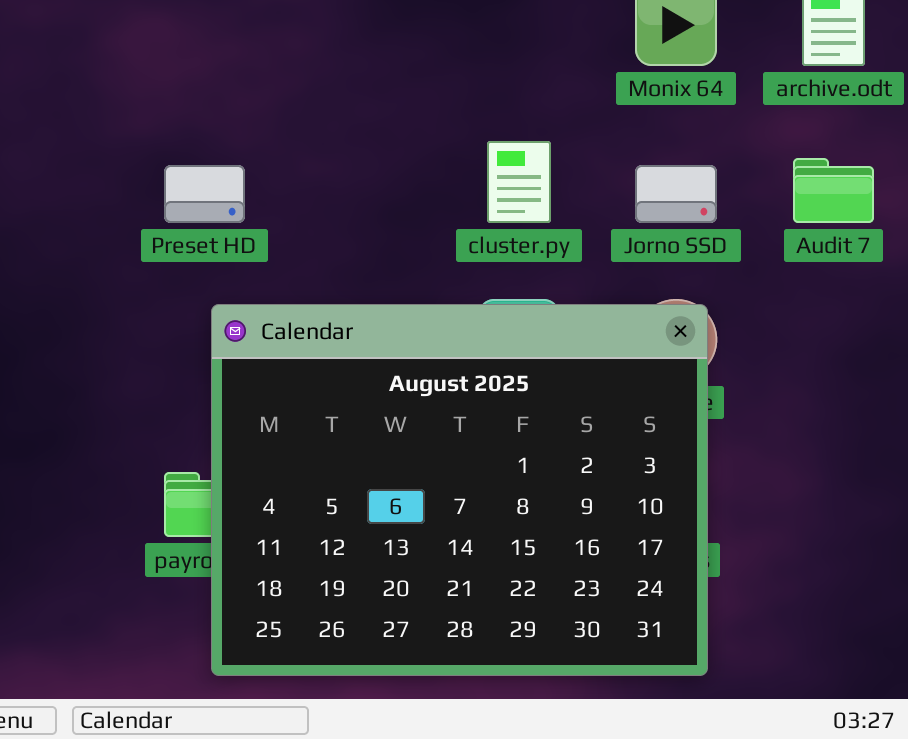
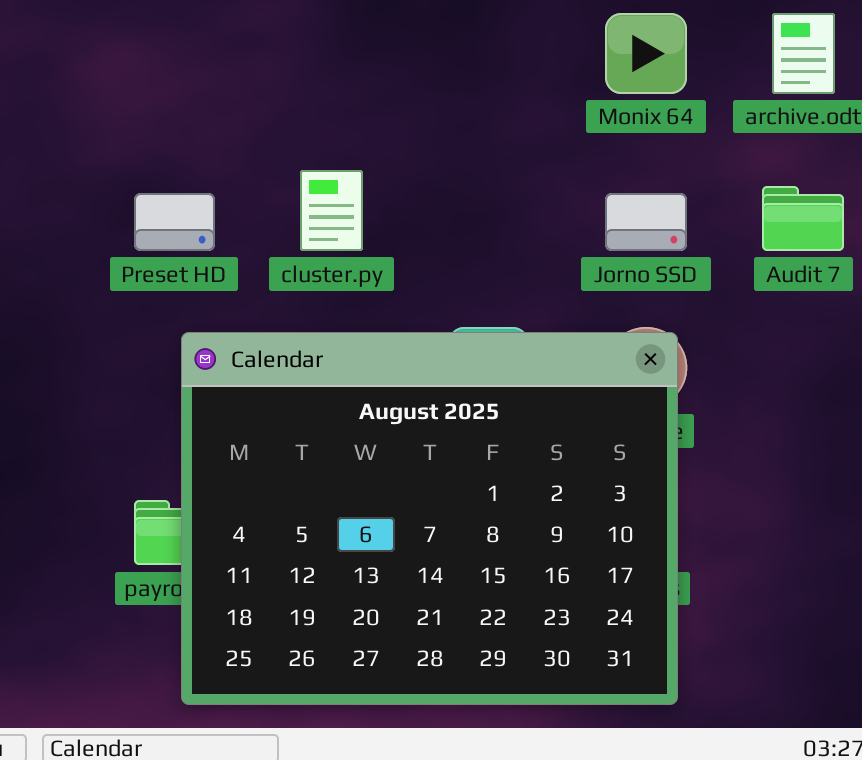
cluster.py: [487,141,551,223] -> [300,170,363,251], moved

